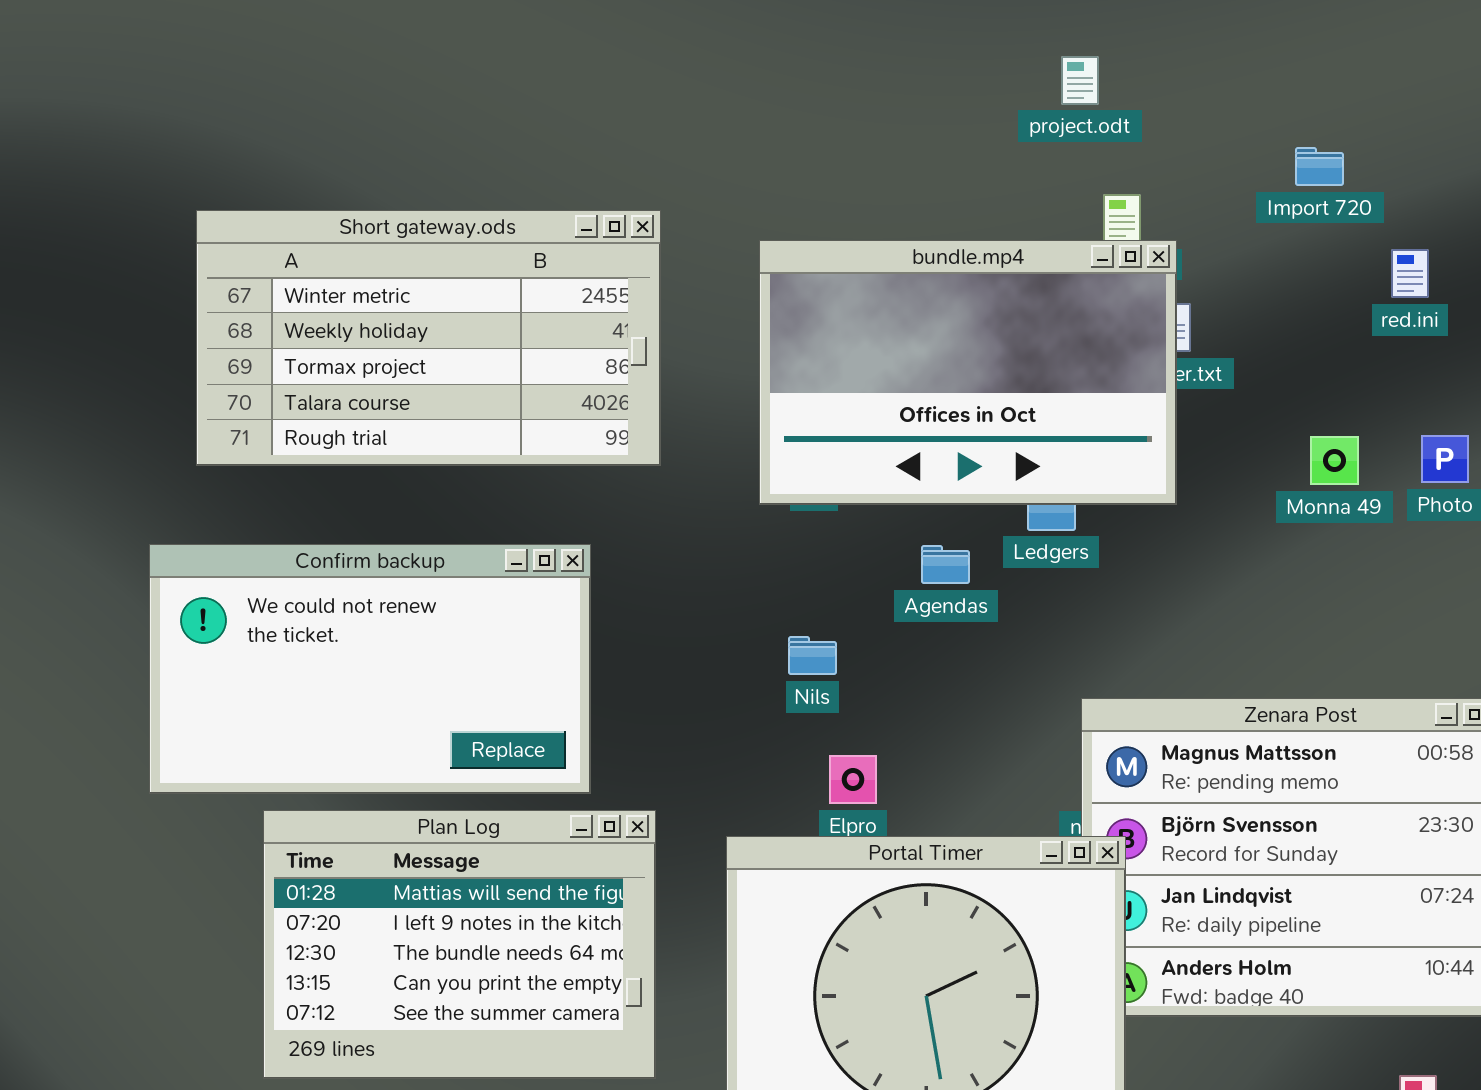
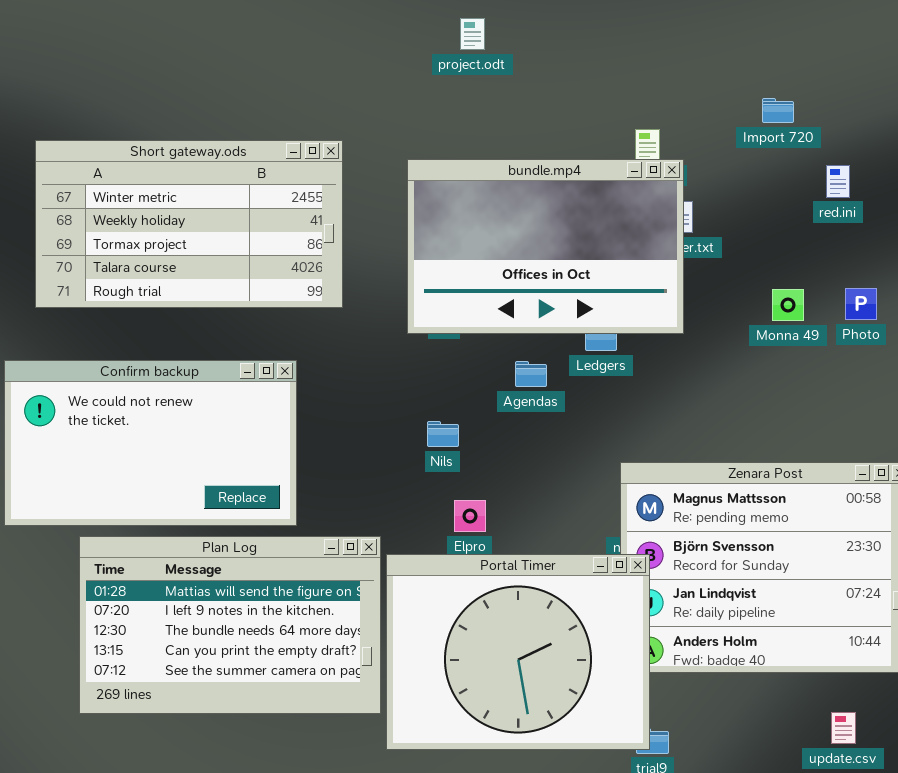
project.odt: [1061,56,1099,105] -> [460,18,485,50], moved
Plan Log: [263,810,656,1079] -> [79,536,381,714], resized

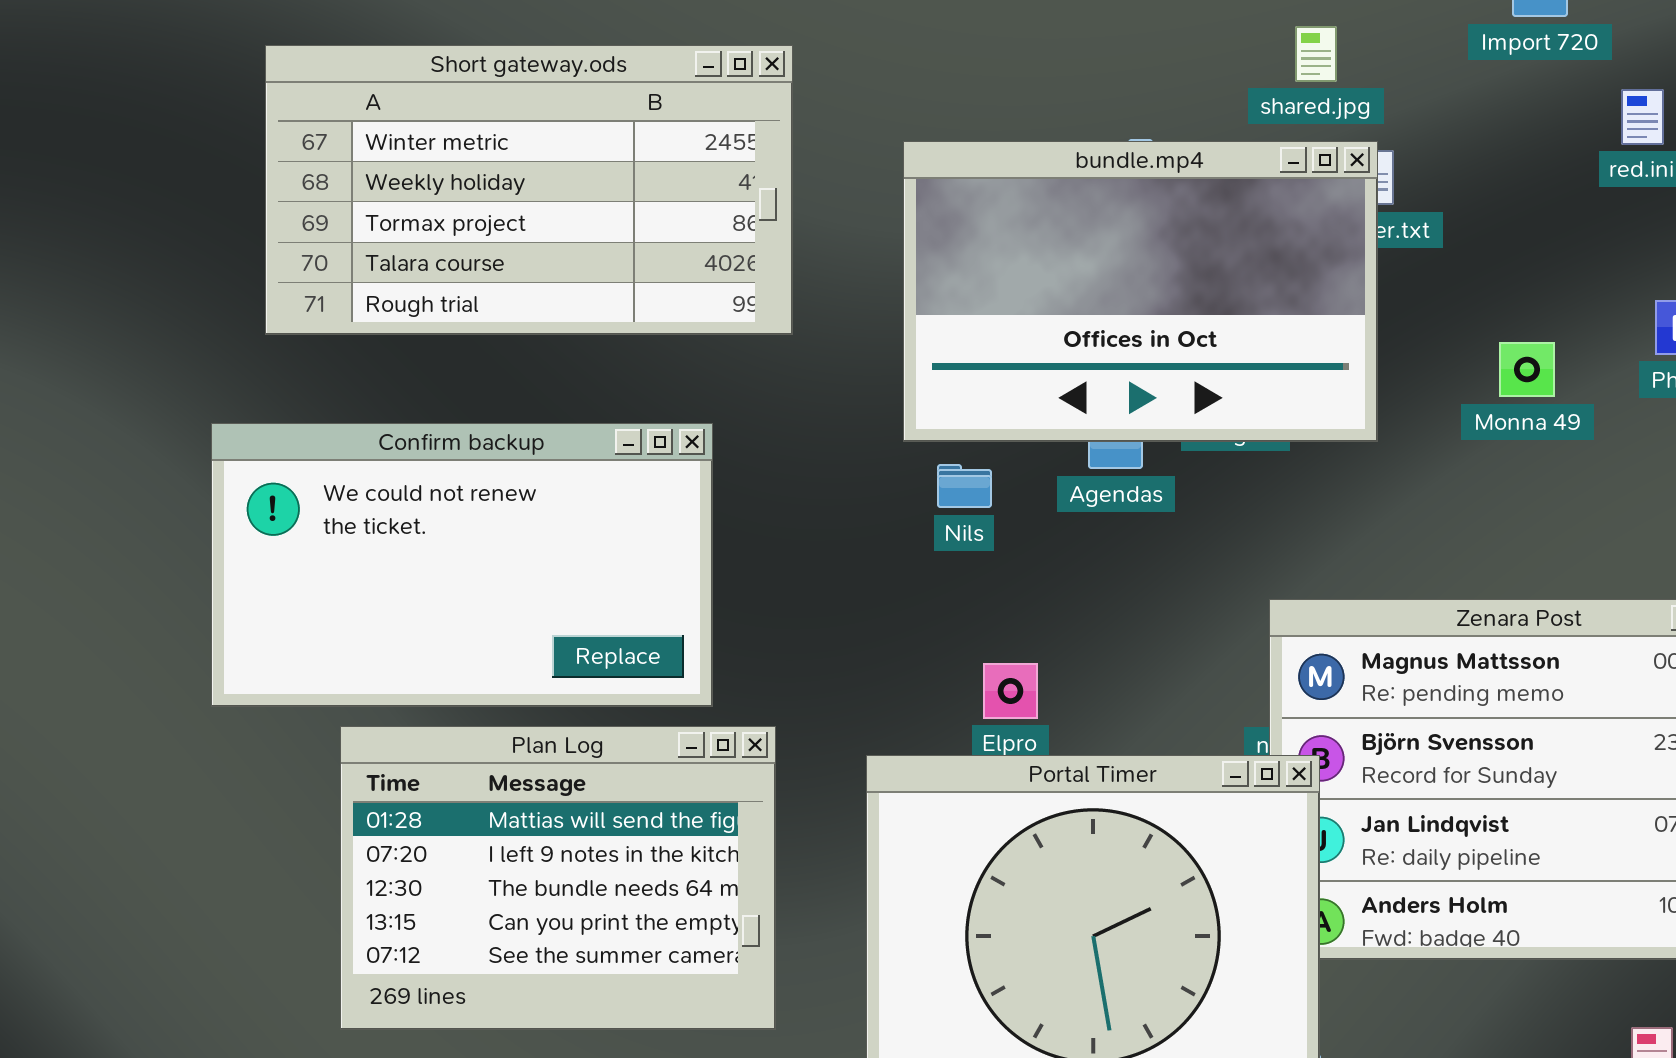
bundle.mp4: [407,159,684,334] -> [903,141,1378,442], moved
Monna 49: [772,289,804,321] -> [1499,342,1555,397], moved
Nils: [427,421,459,447] -> [937,464,992,508], moved
Plan Log: [79,536,381,714] -> [340,726,776,1030], resized

